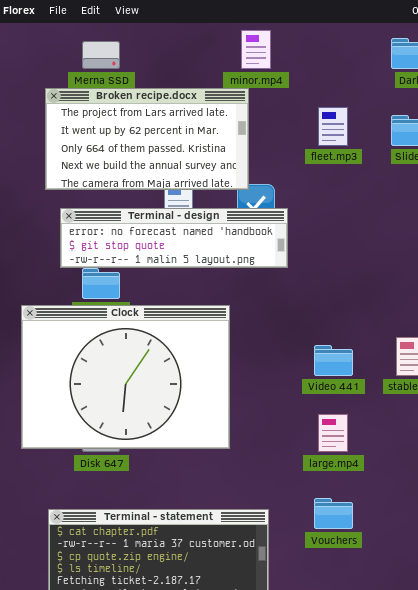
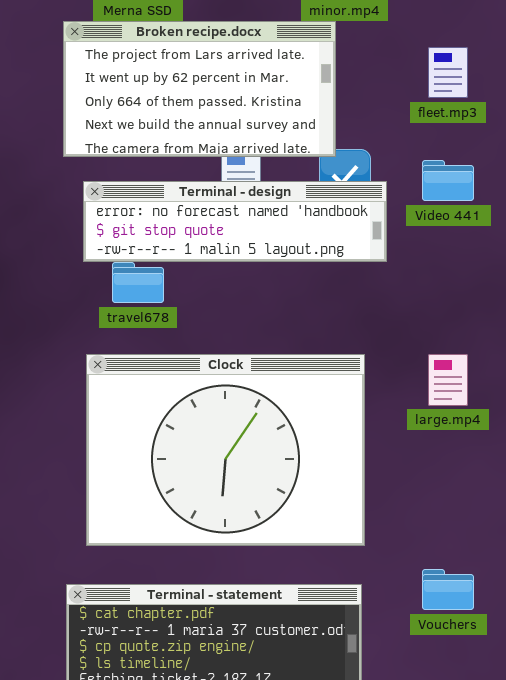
Clock: [21,305,230,449] -> [86,354,365,546], moved
Video 441: [314,345,353,376] -> [422,160,474,201], moved
large.mp4: [318,414,348,452] -> [428,354,468,406], moved

